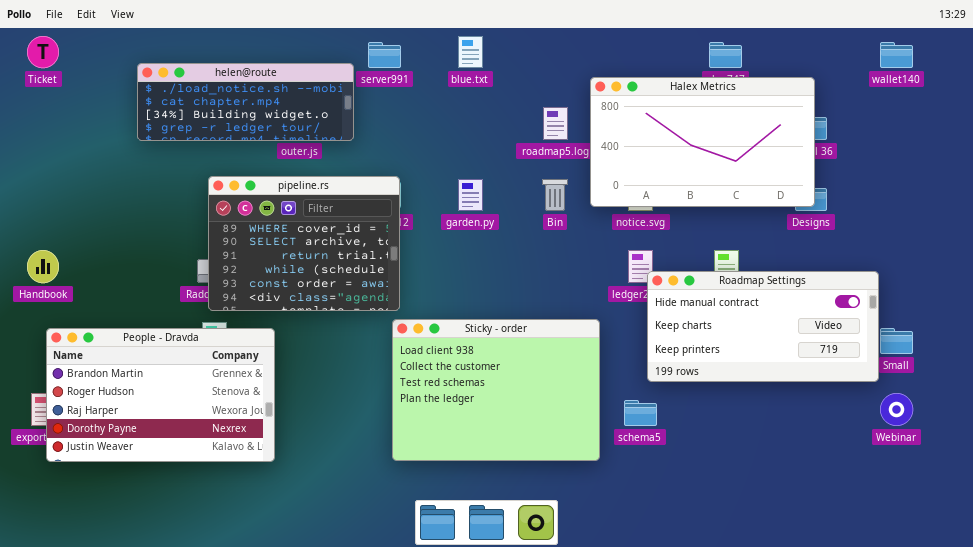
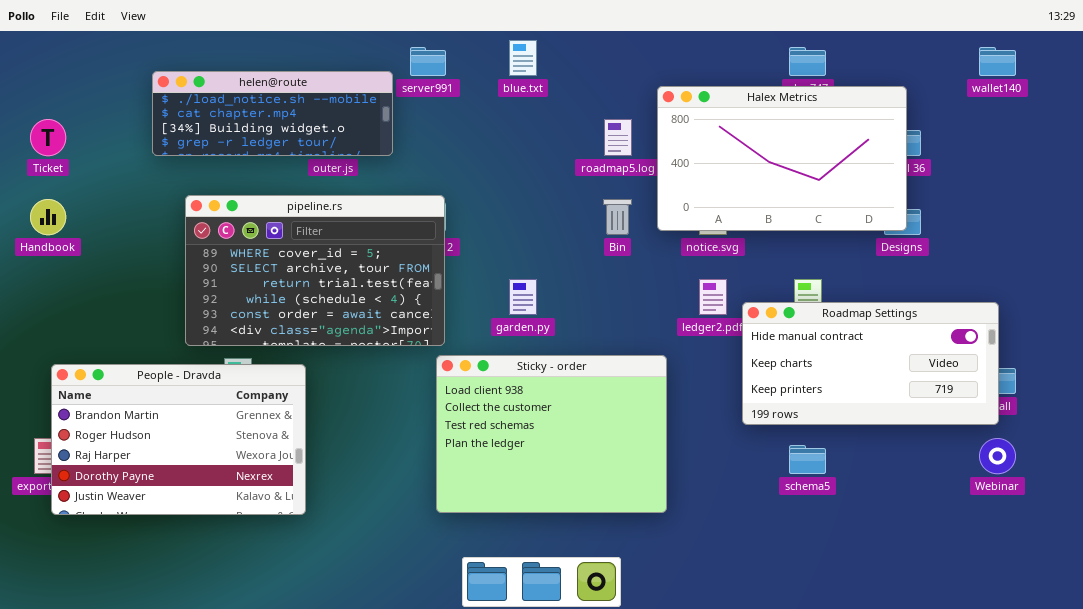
Ticket: [27,36,59,68] -> [30,119,66,156], moved
pipeline.rs: [208,176,400,311] -> [185,195,445,346], resized
garden.py: [458,179,483,211] -> [509,279,537,315], moved
Handbook: [27,250,59,283] -> [30,199,66,235], moved
Roadmap Settings: [647,271,879,382] -> [742,302,999,425], moved
schema5: [624,400,657,426] -> [789,445,826,474], moved

